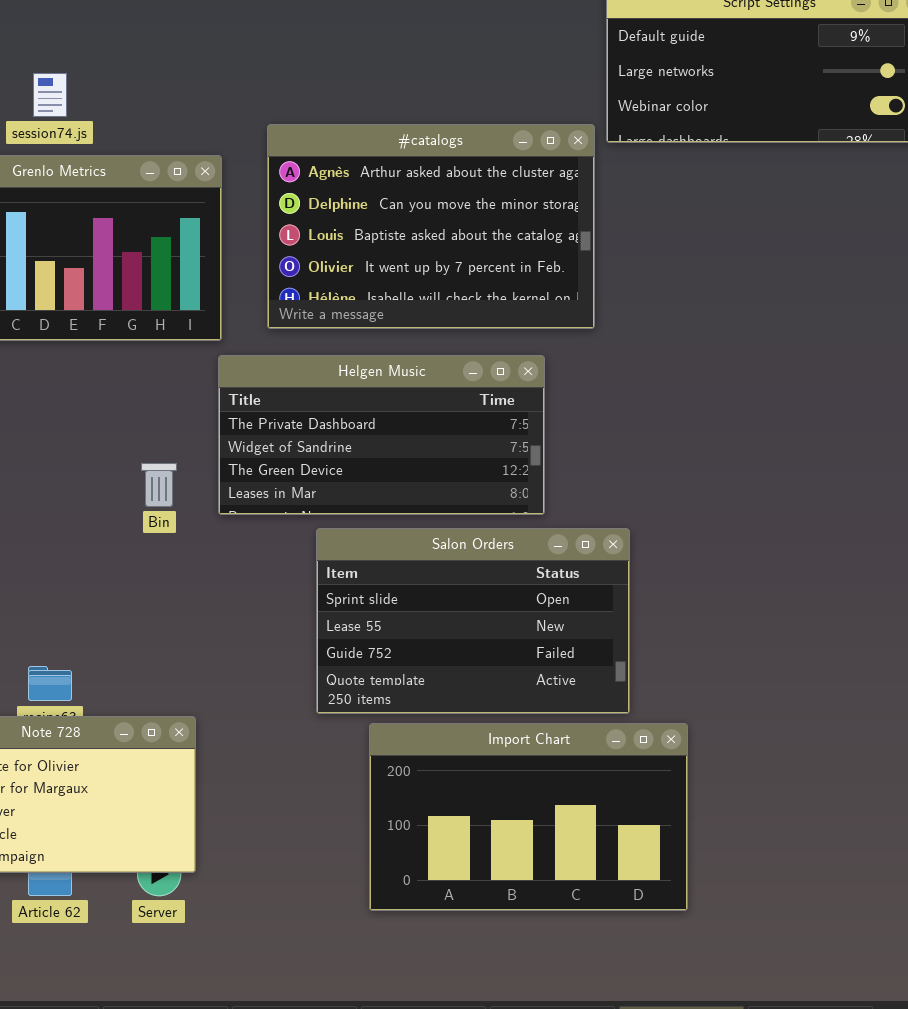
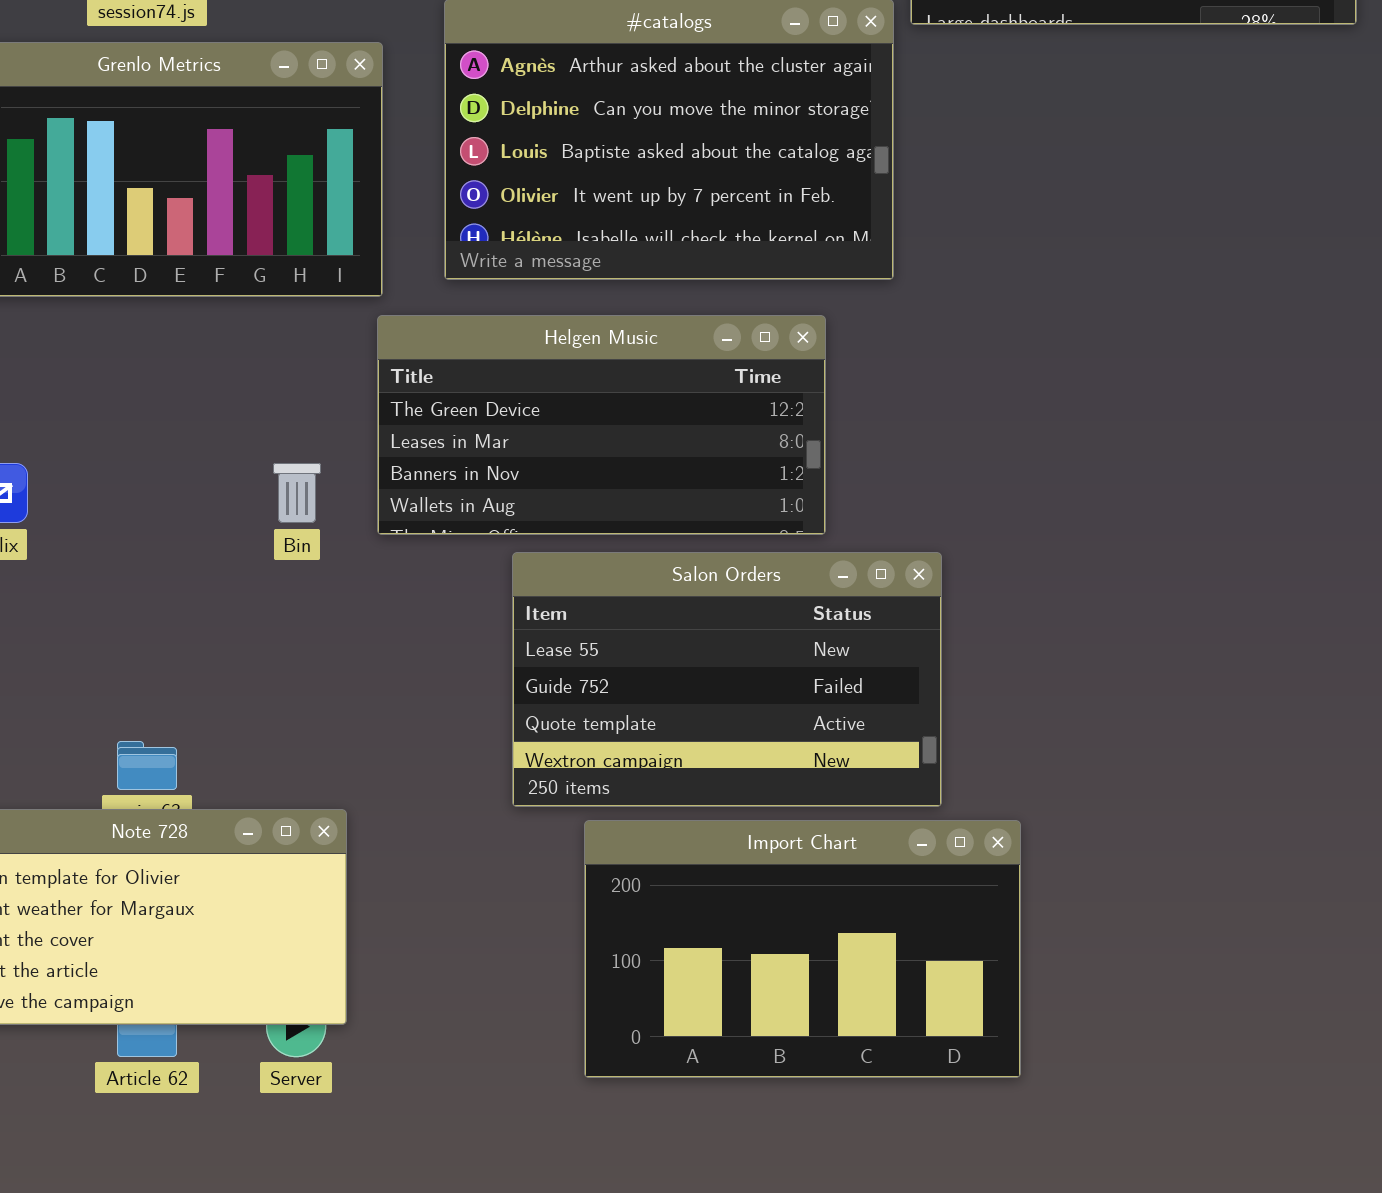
Helgen Music: [218,355,545,515] -> [377,315,826,535], scrolled down 2 rows
Salon Orders: [316,528,630,714] -> [512,552,942,807], scrolled down 1 row

